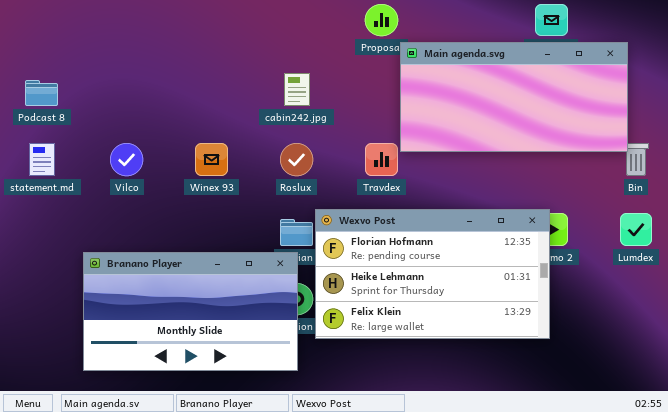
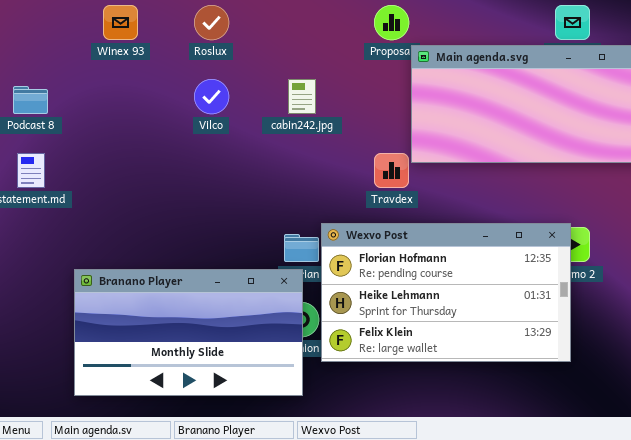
Vilco: [110,143,143,176] -> [194,79,229,114], moved
Winex 93: [195,143,228,176] -> [103,5,138,40], moved
Roslux: [280,143,313,176] -> [194,5,229,40], moved

